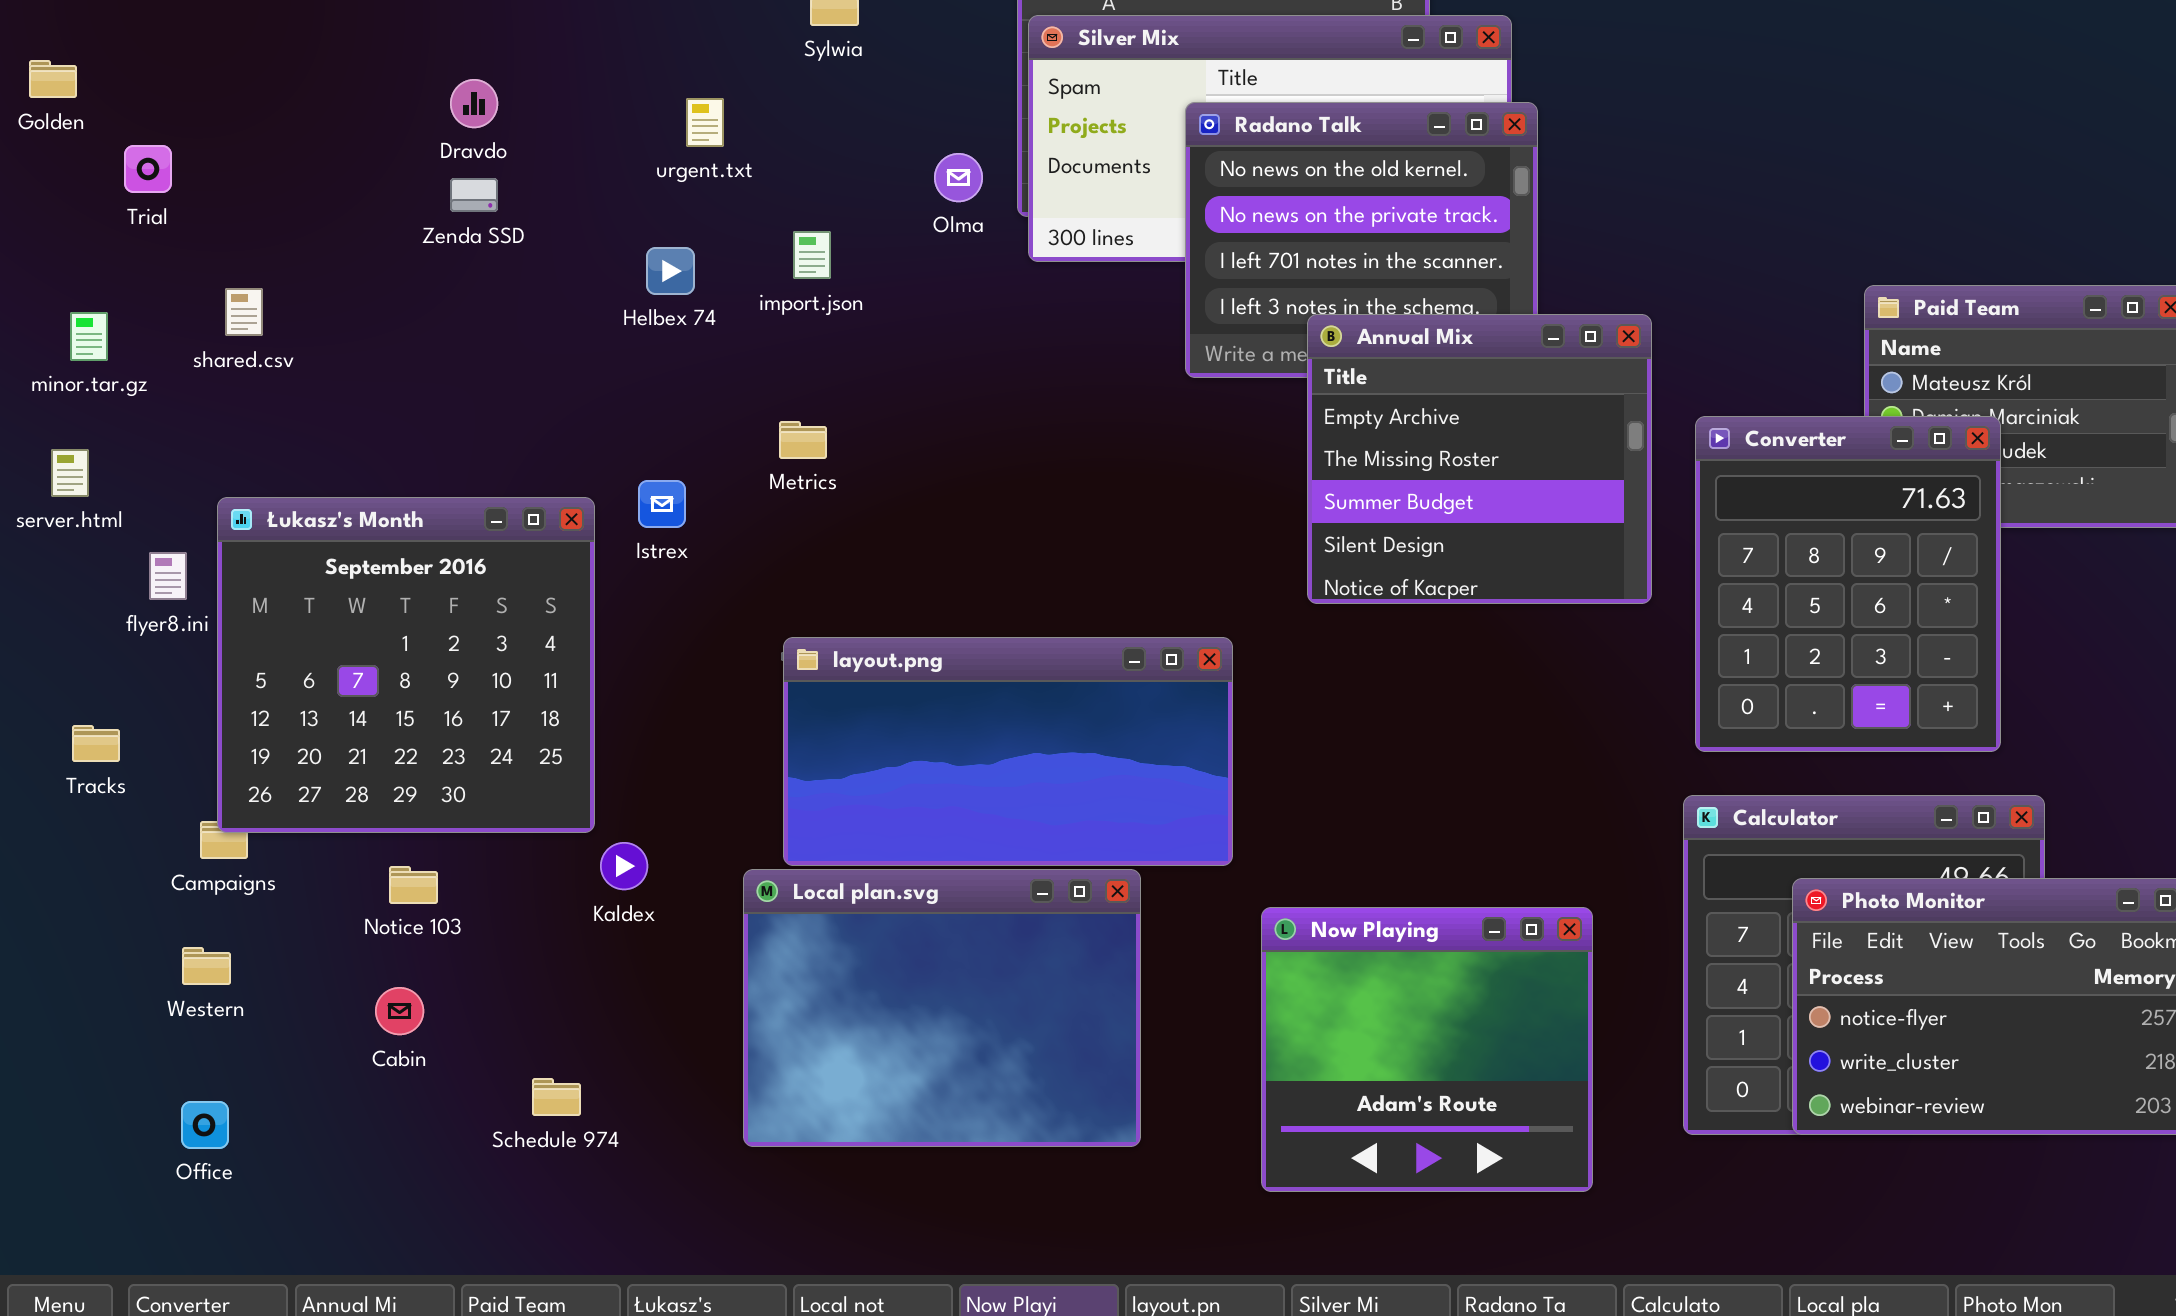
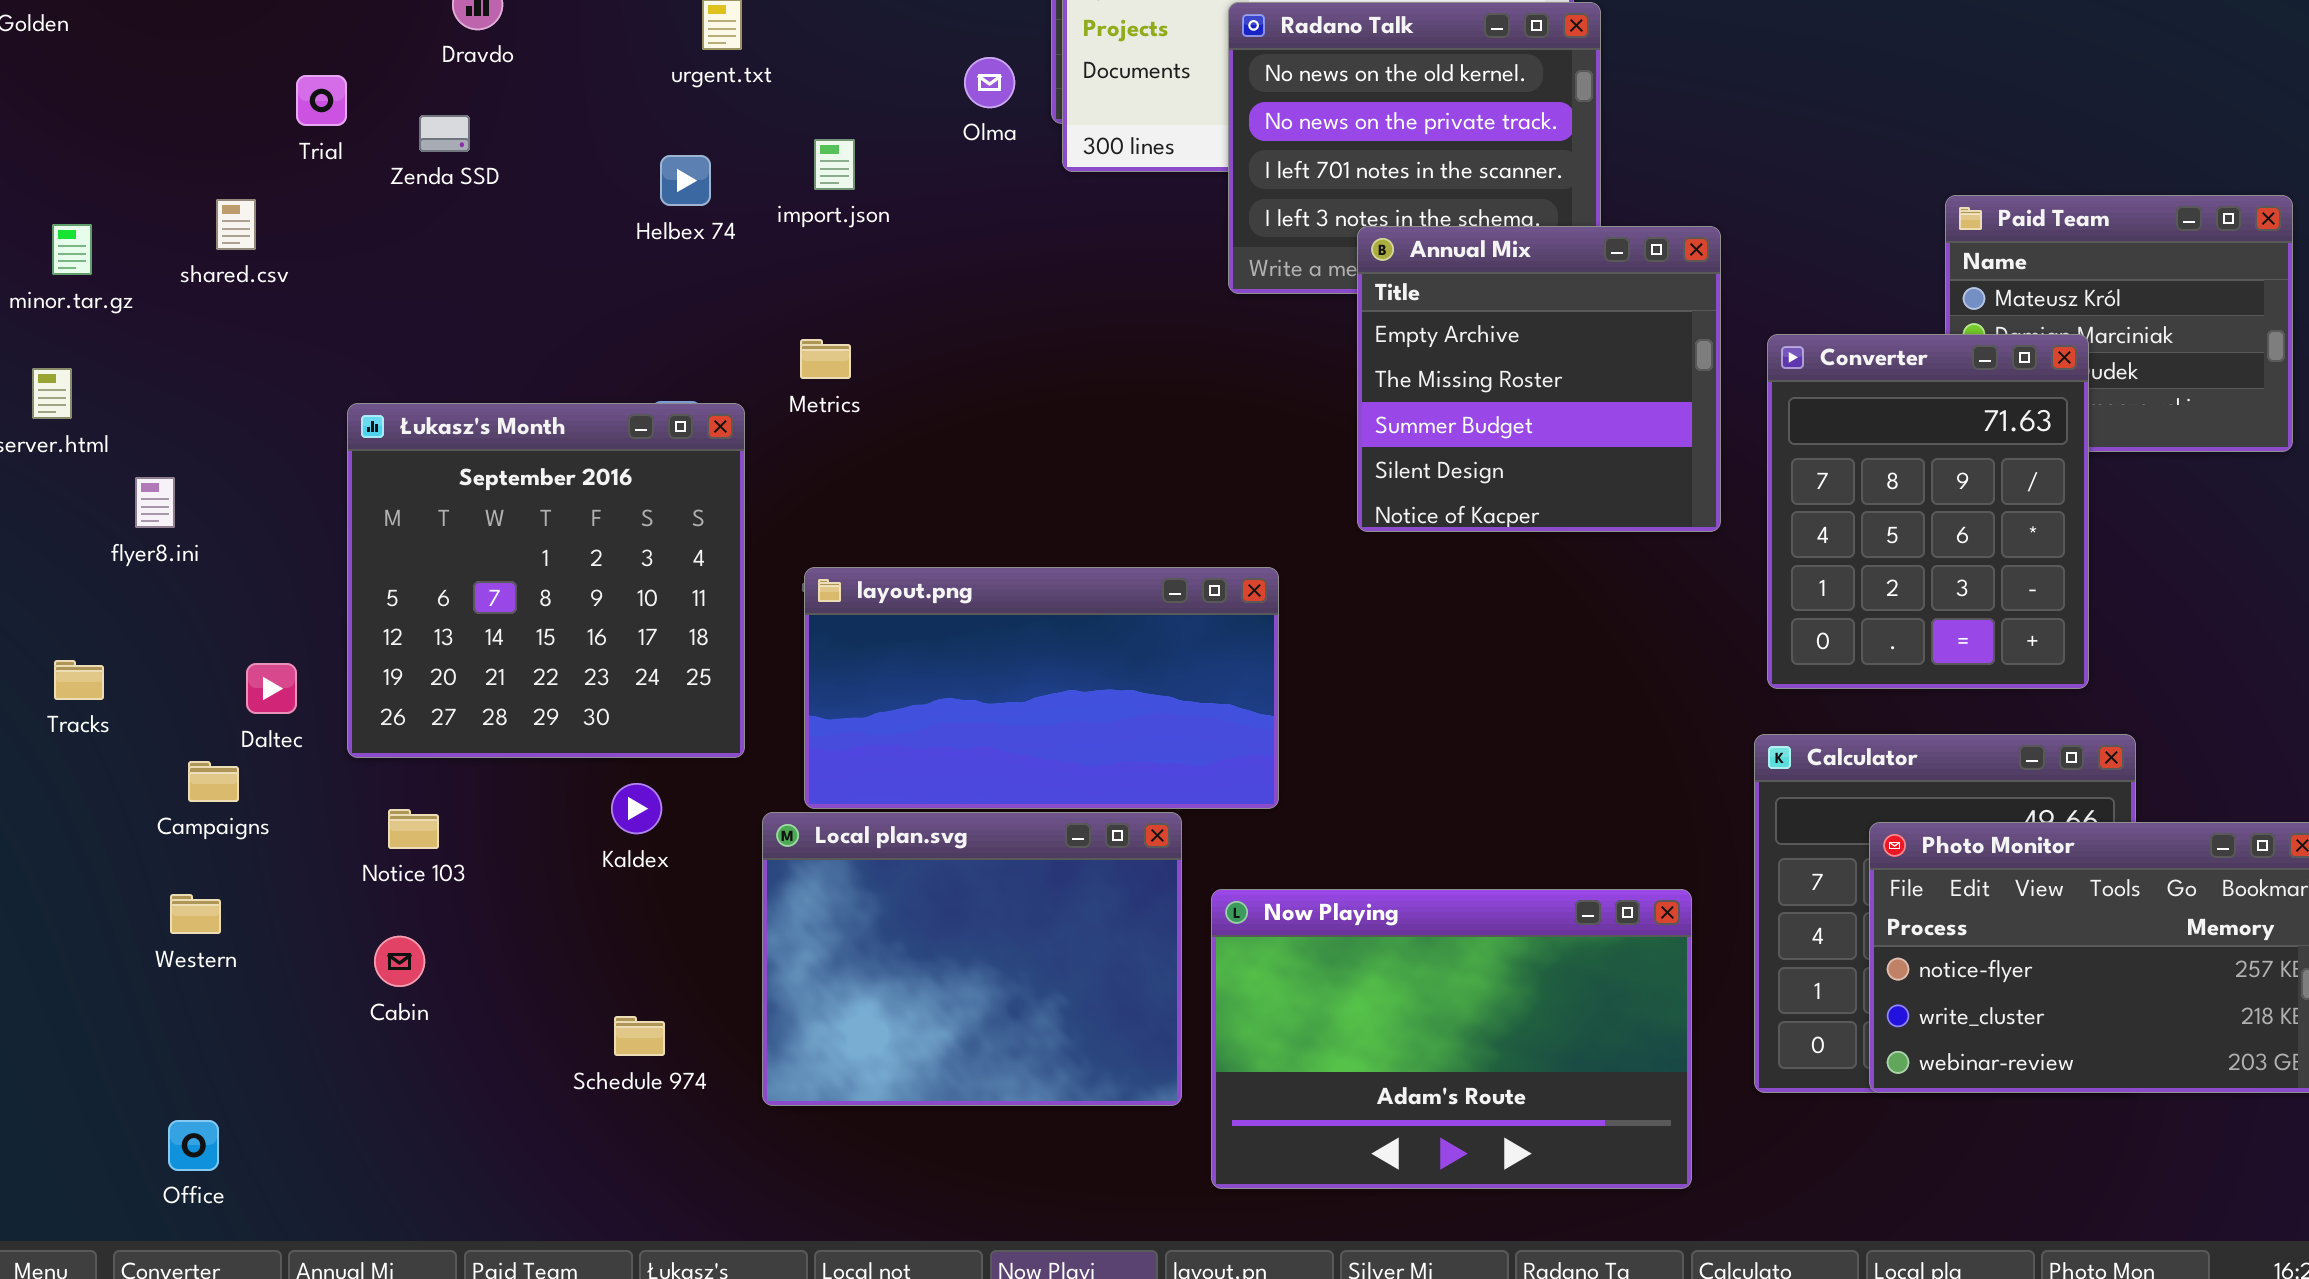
Trial: [124,145,172,193] -> [296,75,347,126], moved
Zenda SSD: [450,178,498,212] -> [419,115,470,152], moved
Łukasz's Month: [217,497,595,833] -> [347,403,745,758], moved
Now Playing: [1261,907,1593,1192] -> [1211,889,1692,1189], moved, resized
Schedule 974: [532,1078,581,1116] -> [614,1016,665,1056], moved
Office: [181,1101,229,1149] -> [168,1120,219,1171], moved

